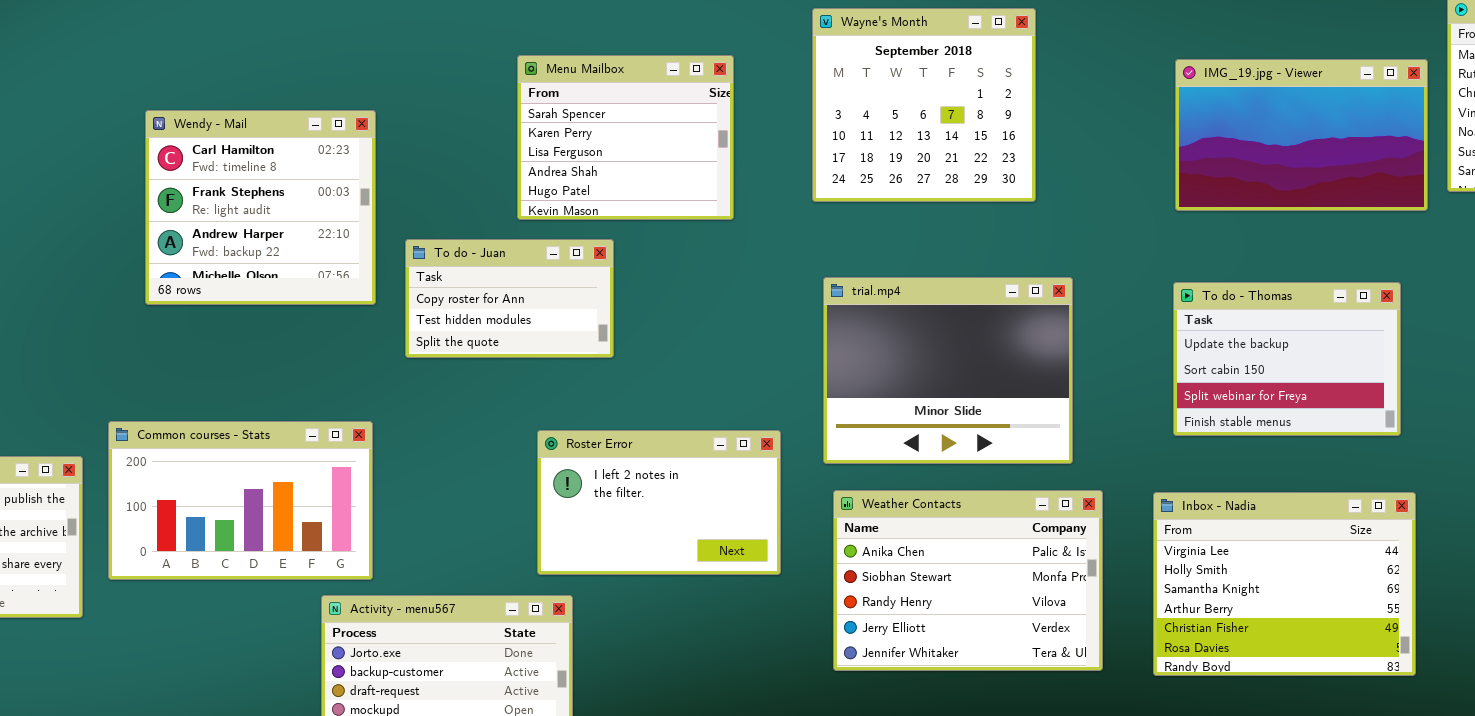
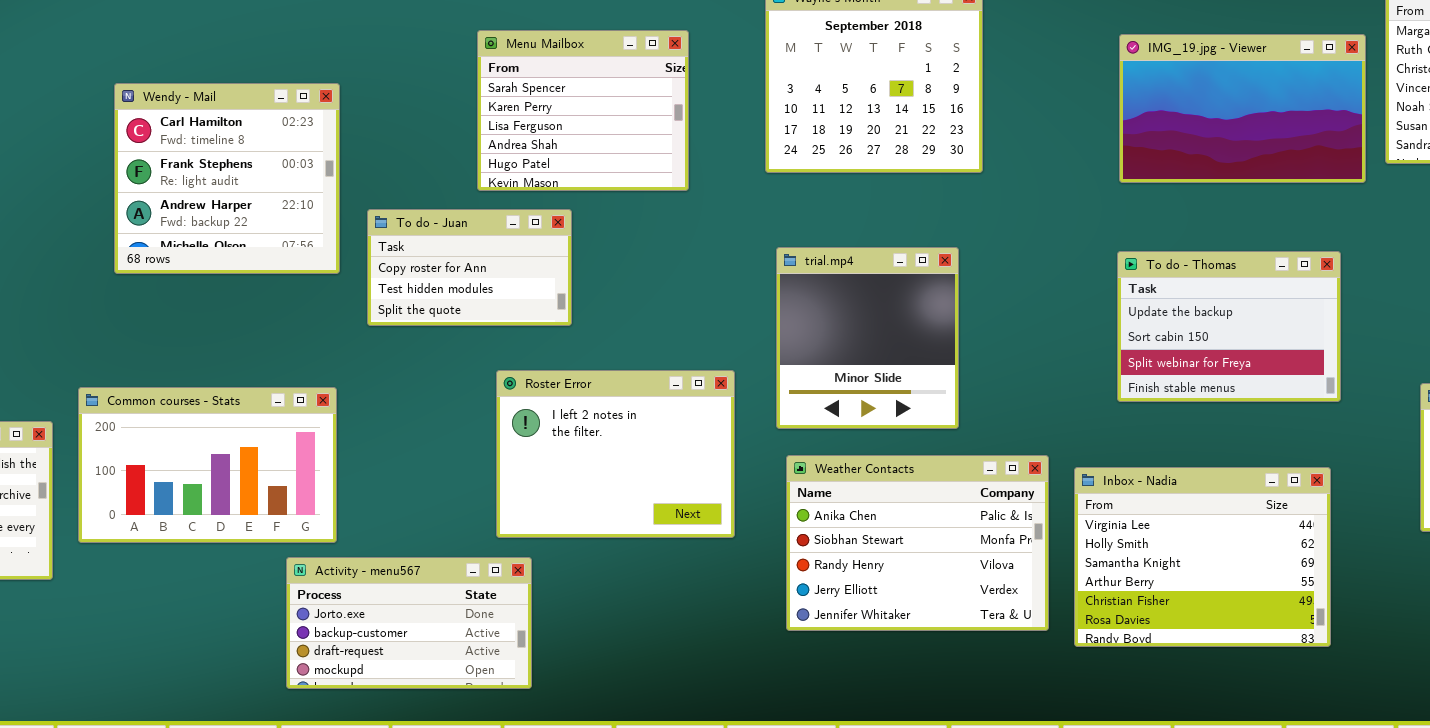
trial.mp4: [823,277,1073,464] -> [776,247,959,429], resized
Roster Error: [537,430,781,575] -> [496,370,735,538], resized
Inbox - Nadia: [1153,492,1416,676] -> [1074,467,1331,647], moved

